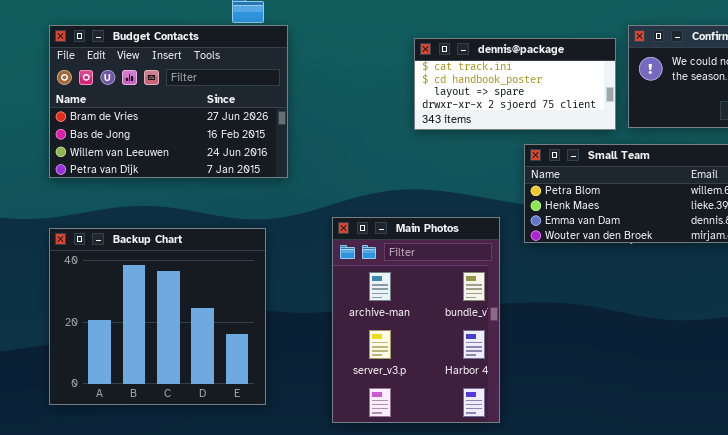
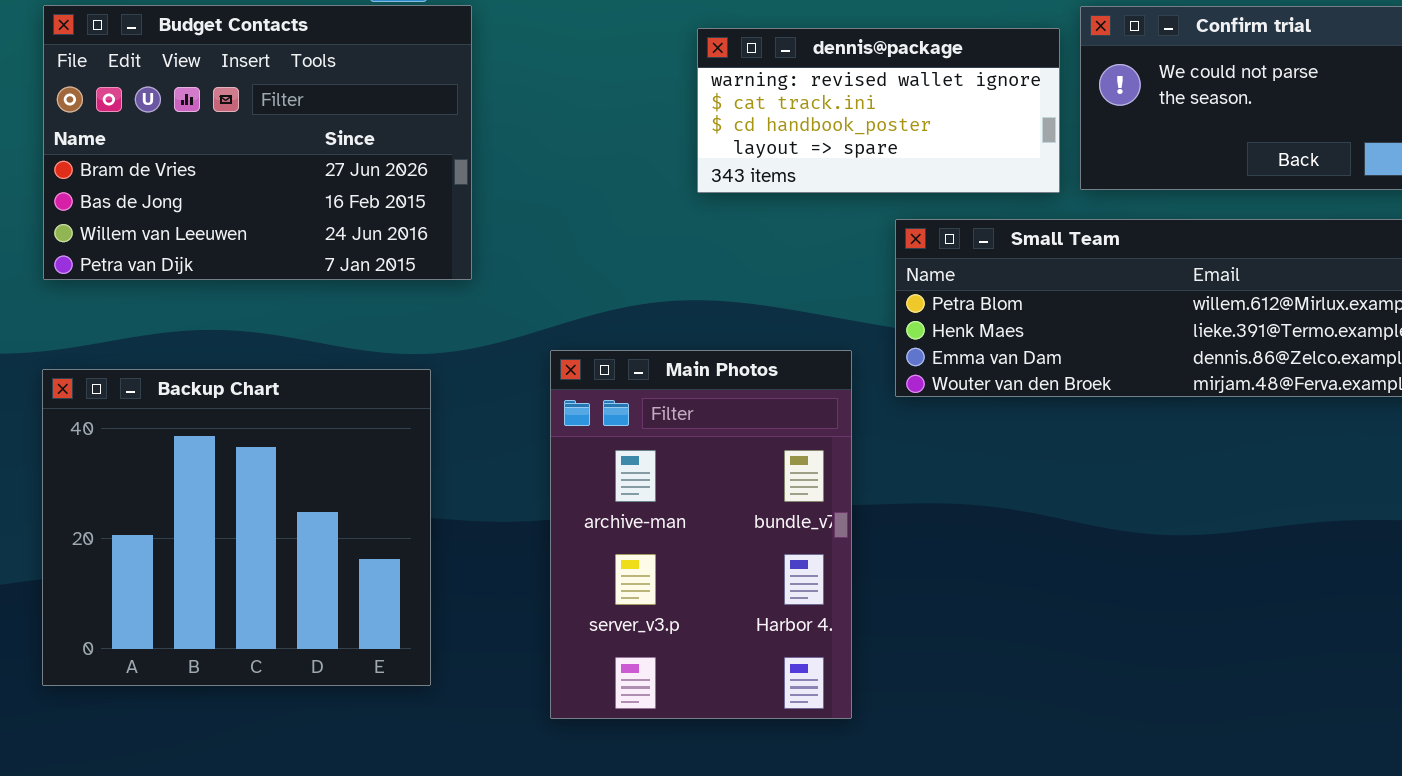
dennis@package: [414,38,616,130] -> [697,28,1060,193], scrolled up 1 row

